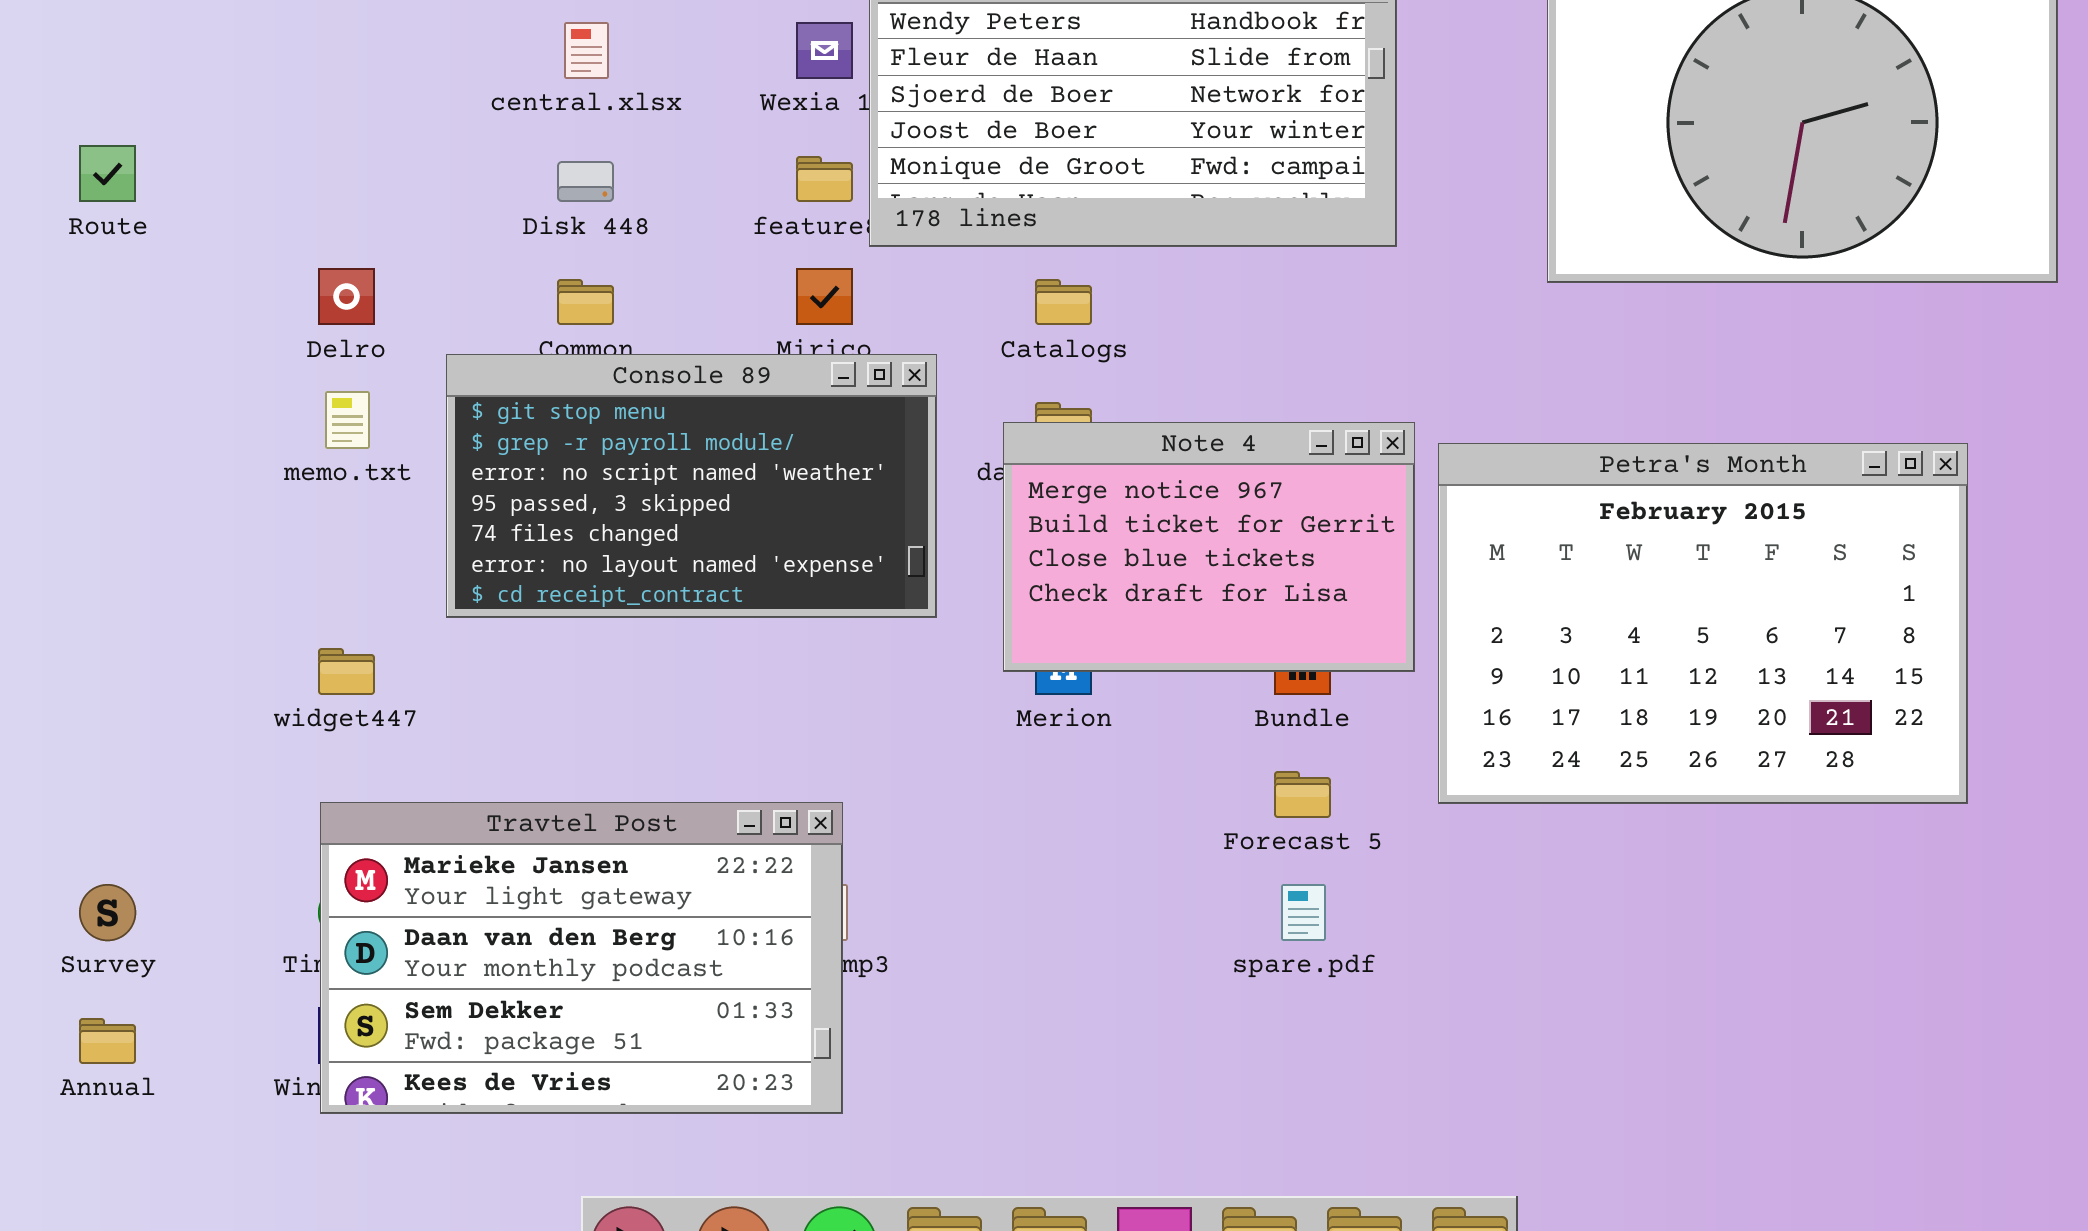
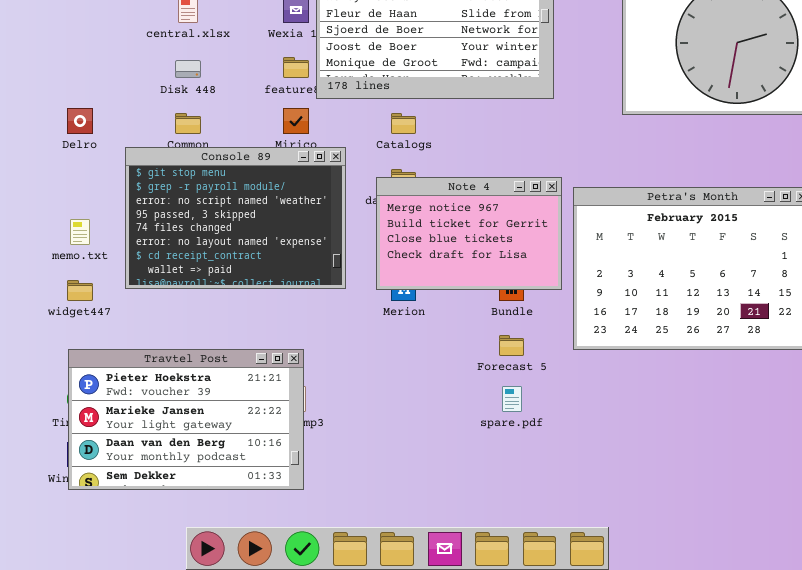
Console 89: [446,354,937,618] -> [125,147,346,289], resized
memo.txt: [325,391,370,449] -> [70,219,90,245], moved
Travtel Post: [320,802,843,1114] -> [68,349,304,490], scrolled up 1 row

